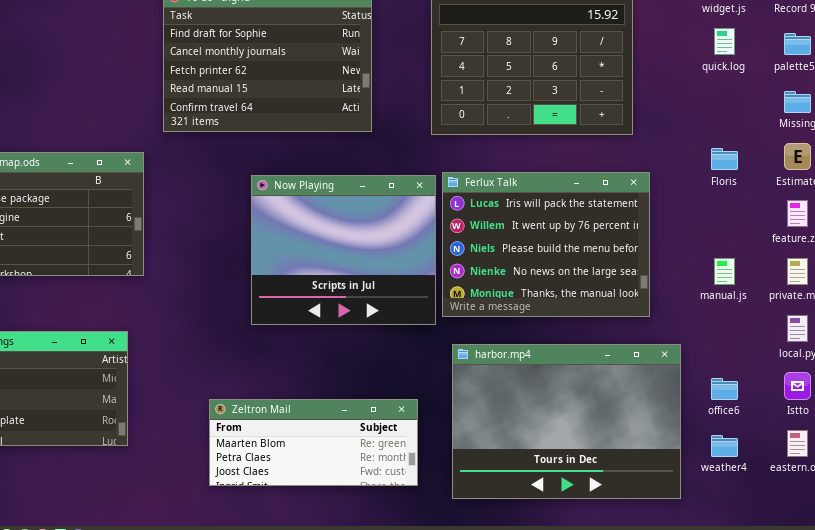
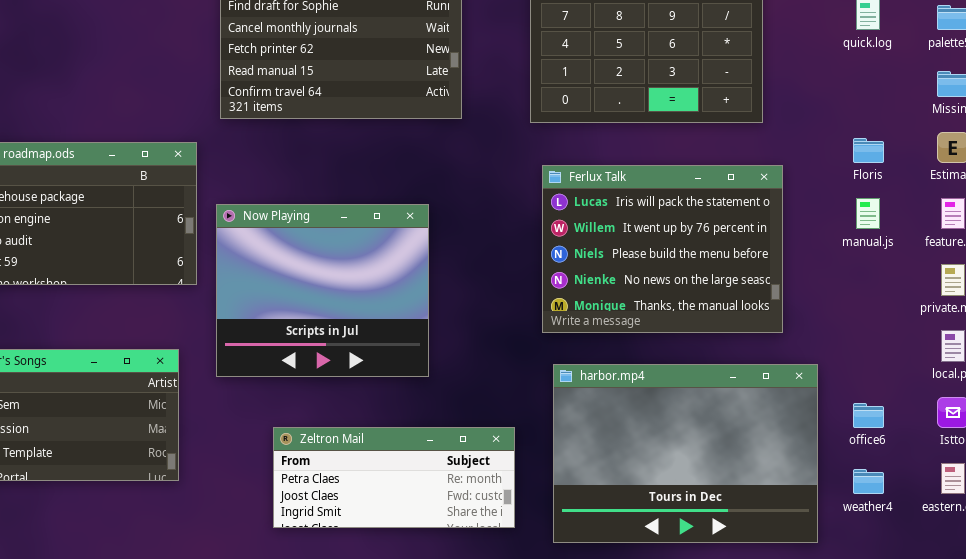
Now Playing: [251,175,436,325] -> [216,204,429,377], moved
manual.js: [714,258,735,285] -> [856,198,880,229], moved
Zeltron Mail: [209,399,418,486] -> [273,427,515,528], scrolled down 1 row

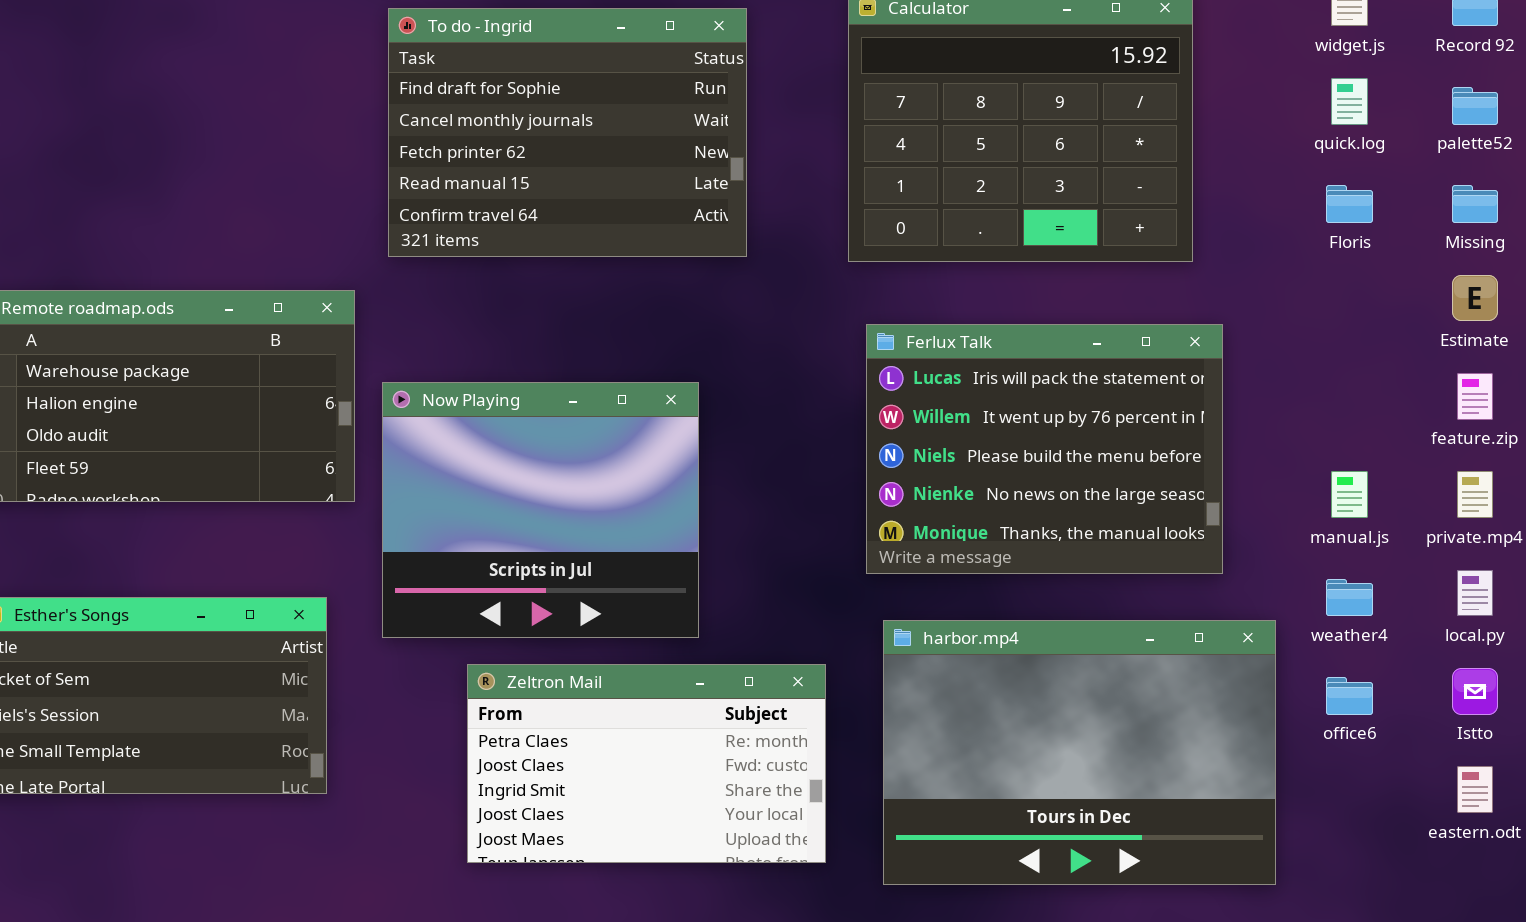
Floris: [853,138,884,163] -> [1326,185,1373,223], moved
manual.js: [856,198,880,229] -> [1331,471,1368,518], moved
Zeltron Mail: [273,427,515,528] -> [467,664,826,863], resized
weather4: [853,469,884,494] -> [1326,579,1373,616], moved

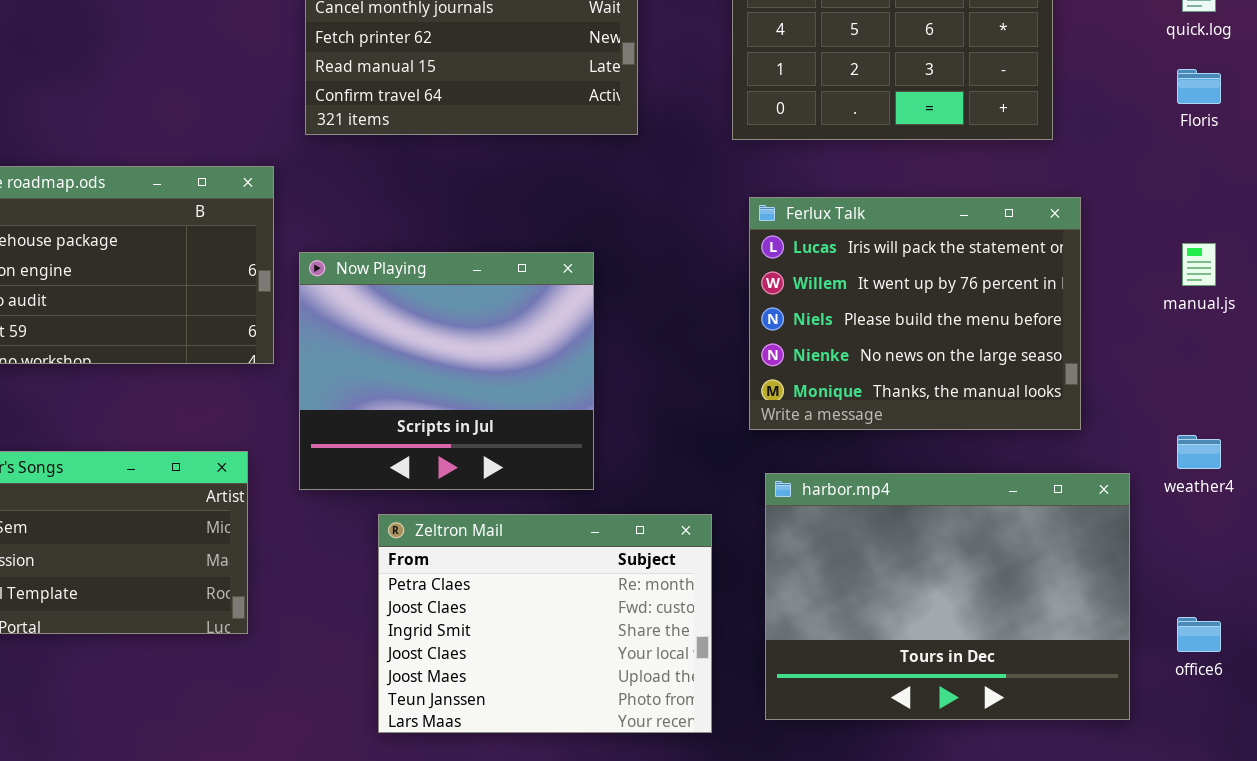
manual.js: [1331,471,1368,518] -> [1182,243,1216,286], moved
Zeltron Mail: [467,664,826,863] -> [378,514,712,733], resized
office6: [1326,677,1373,715] -> [1177,617,1221,652], moved

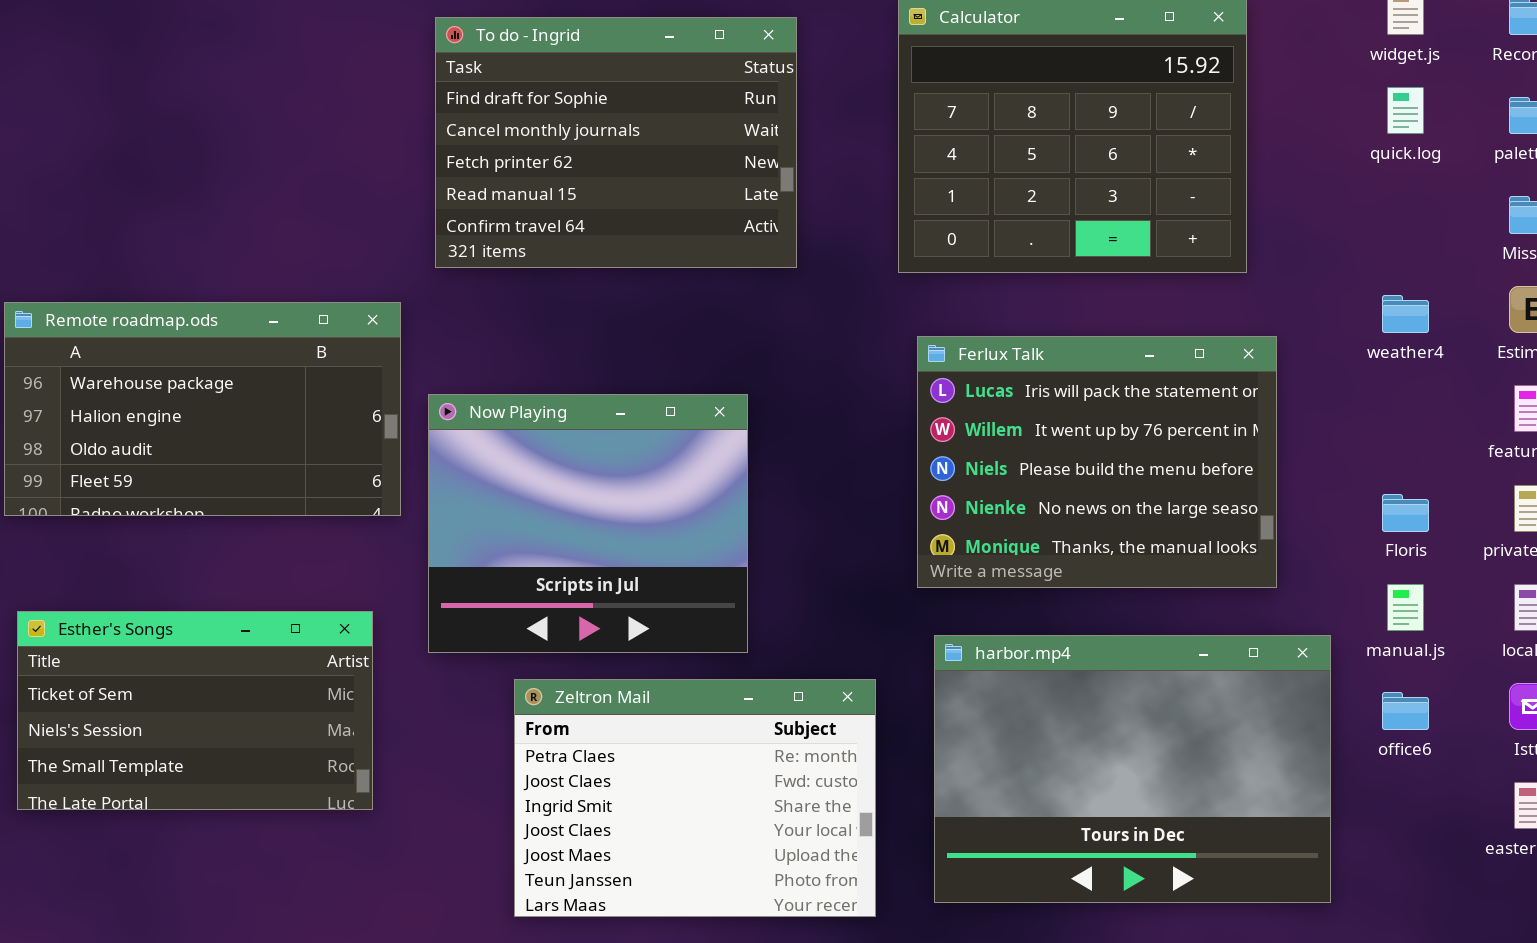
Floris: [1177,69,1221,104] -> [1382,494,1429,532], moved
manual.js: [1182,243,1216,286] -> [1387,584,1424,631], moved
weather4: [1177,435,1221,469] -> [1382,295,1429,333], moved
office6: [1177,617,1221,652] -> [1382,692,1429,730], moved

